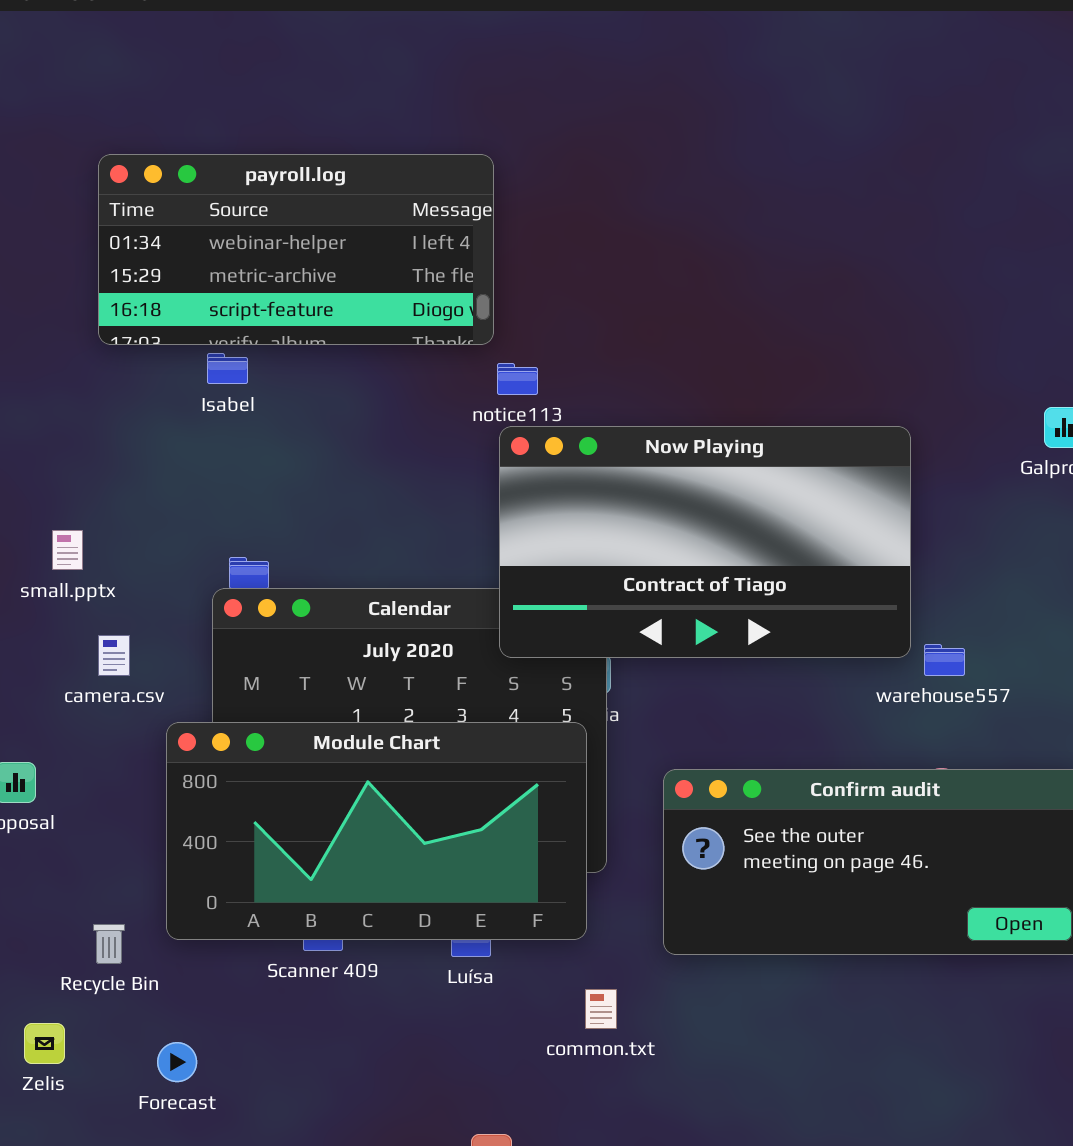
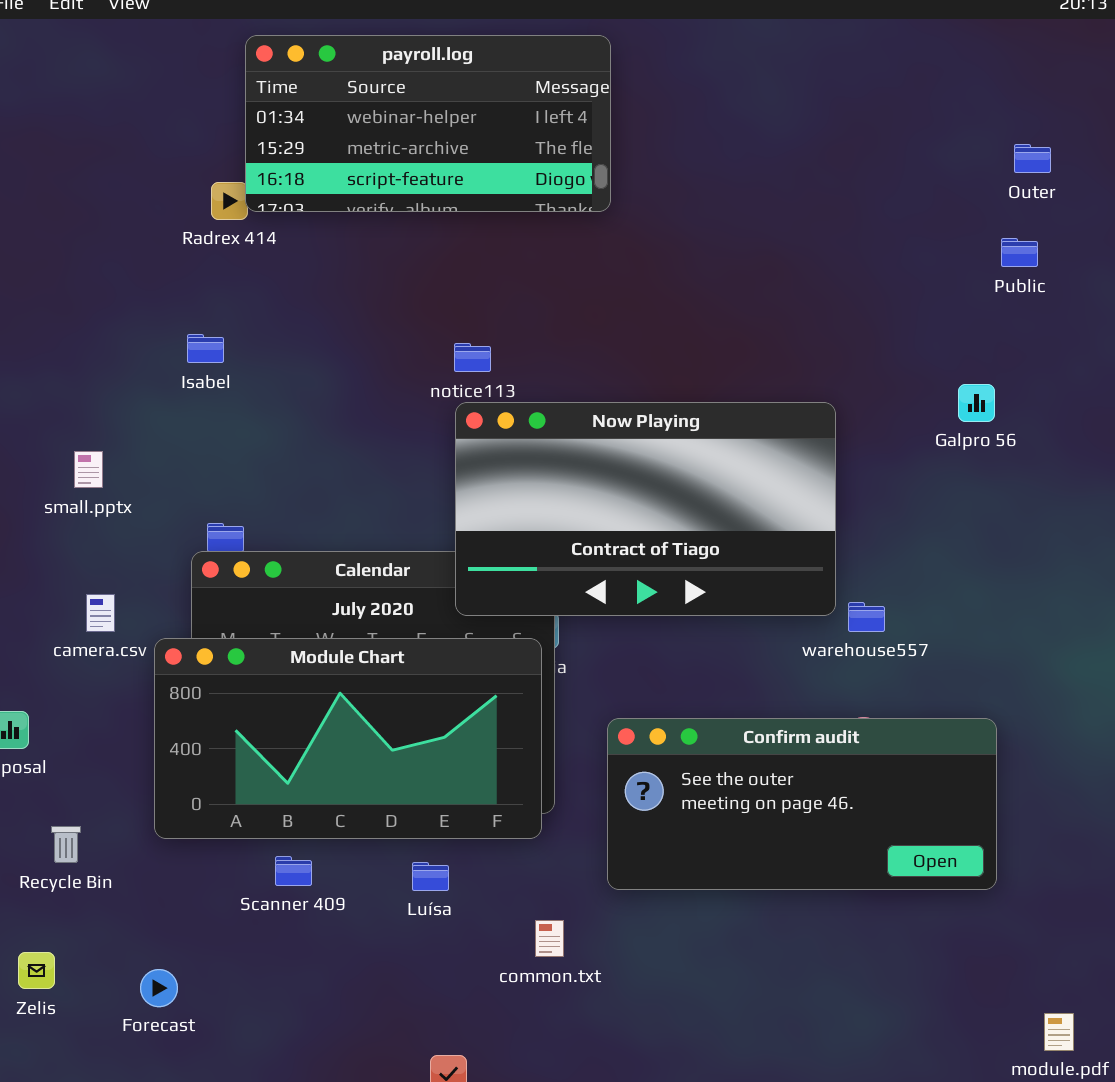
payroll.log: [98,154,494,345] -> [245,35,611,212], moved
small.pptx: [52,530,83,570] -> [74,451,103,488], moved
Module Chart: [166,722,587,940] -> [154,638,542,839], moved
Recycle Bin: [93,924,125,964] -> [51,826,81,863], moved

